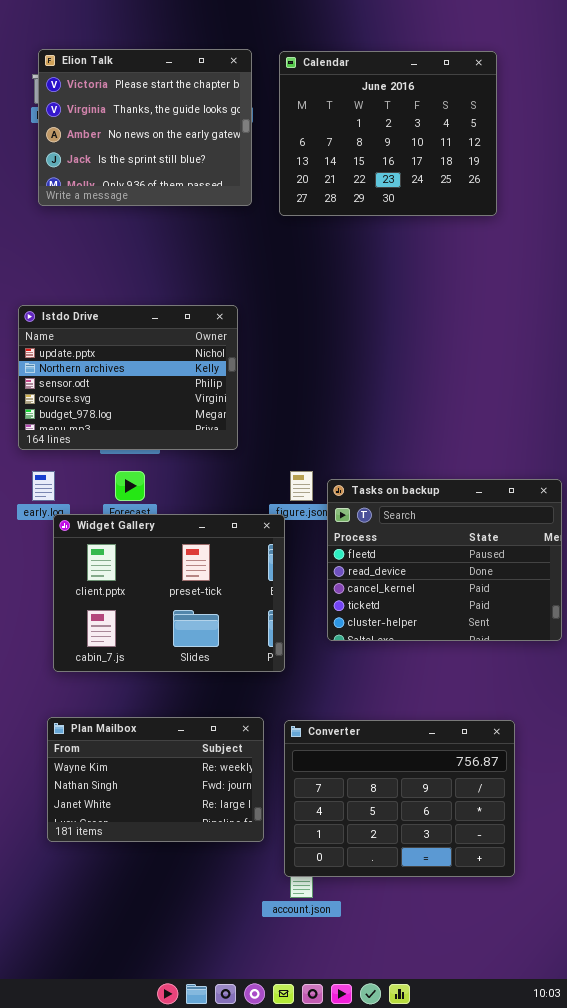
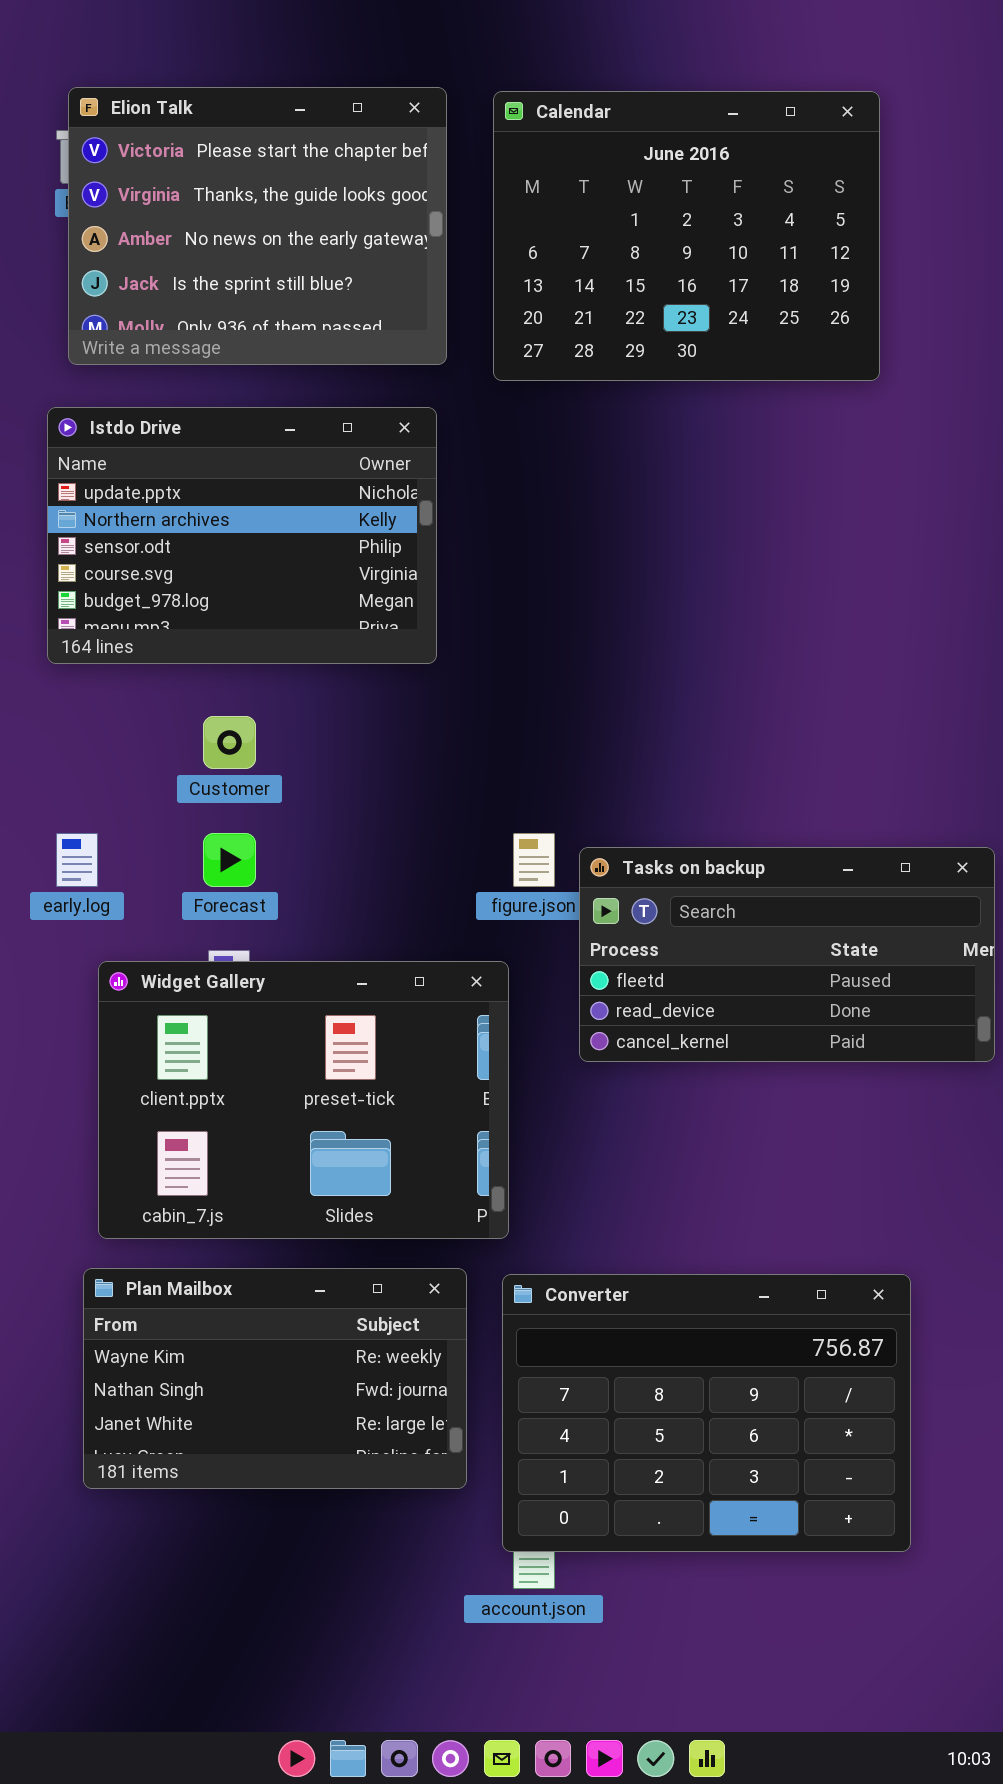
Istdo Drive: [18,305,238,450] -> [47,407,437,664], moved
Tasks on backup: [327,479,562,641] -> [579,847,995,1062], resized
Widget Gallery: [53,514,285,672] -> [98,961,509,1239], moved

